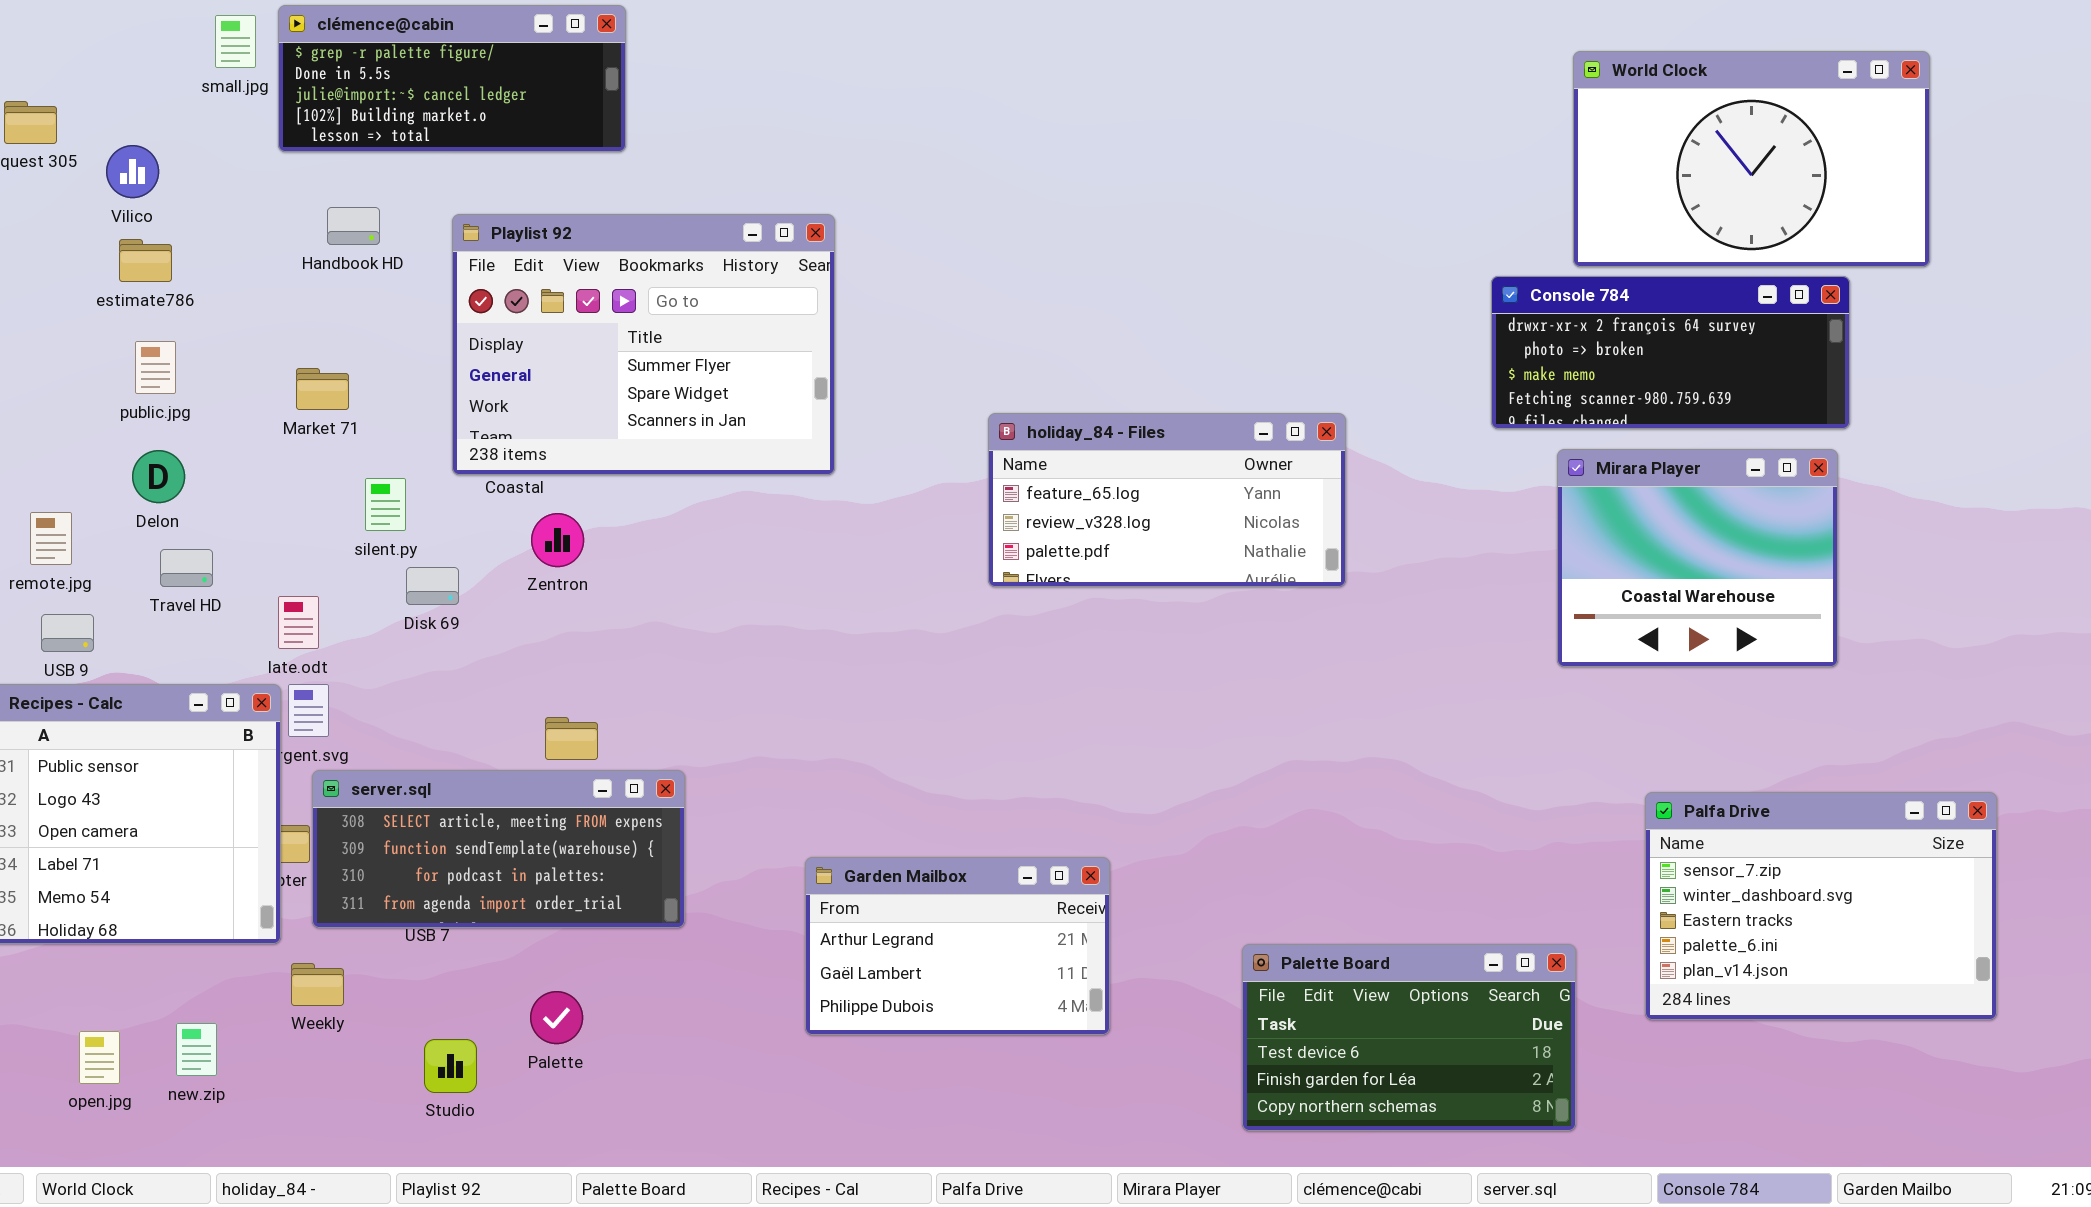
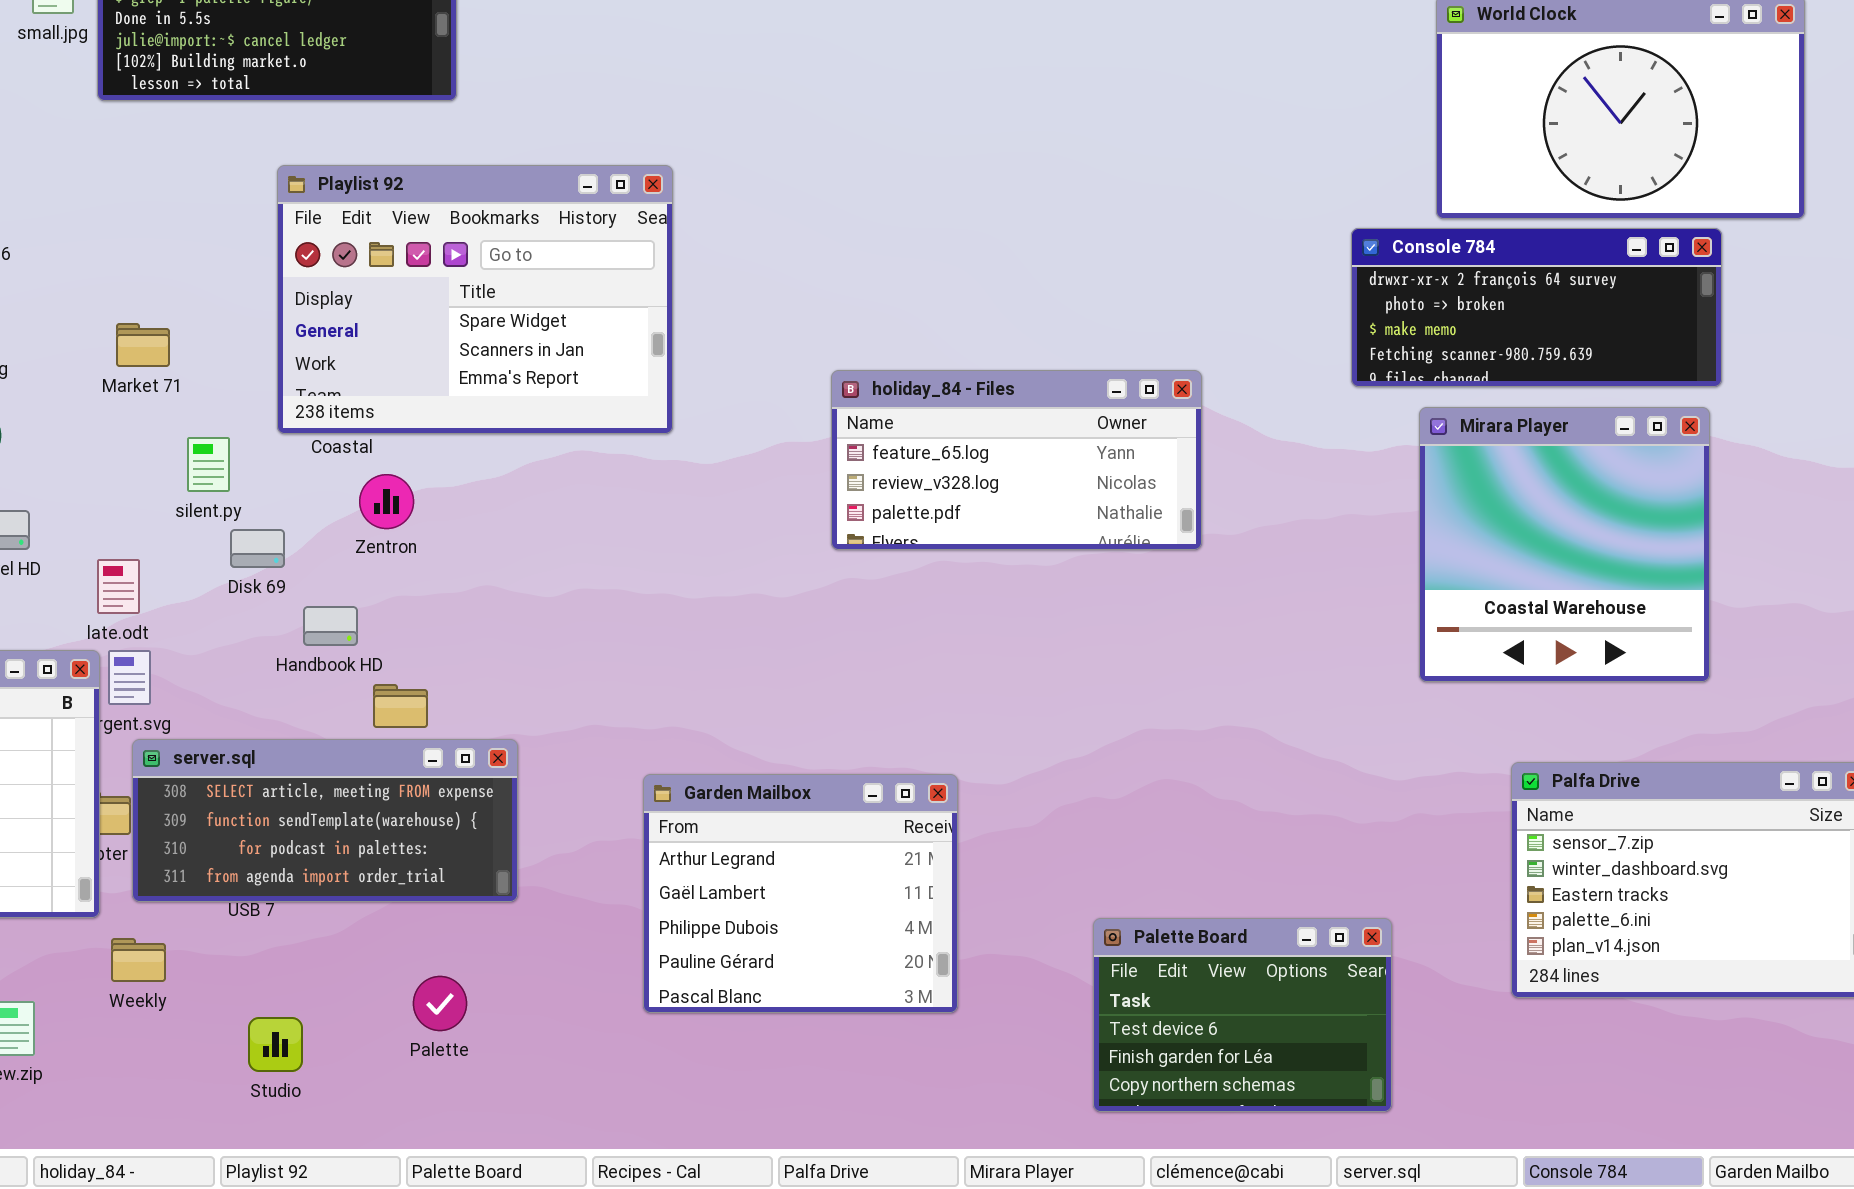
Handbook HD: [327,207,380,245] -> [303,606,358,646], moved
Playlist 92: [452,214,835,475] -> [277,165,673,434], scrolled down 1 row
Mirara Player: [1557,449,1838,667] -> [1419,407,1710,682], resized
Garden Mailbox: [805,857,1110,1035] -> [643,774,958,1013], resized
Palette Board: [1242,944,1576,1131] -> [1093,918,1392,1112], resized
Palette: [530,991,583,1044] -> [413,976,467,1031], moved

